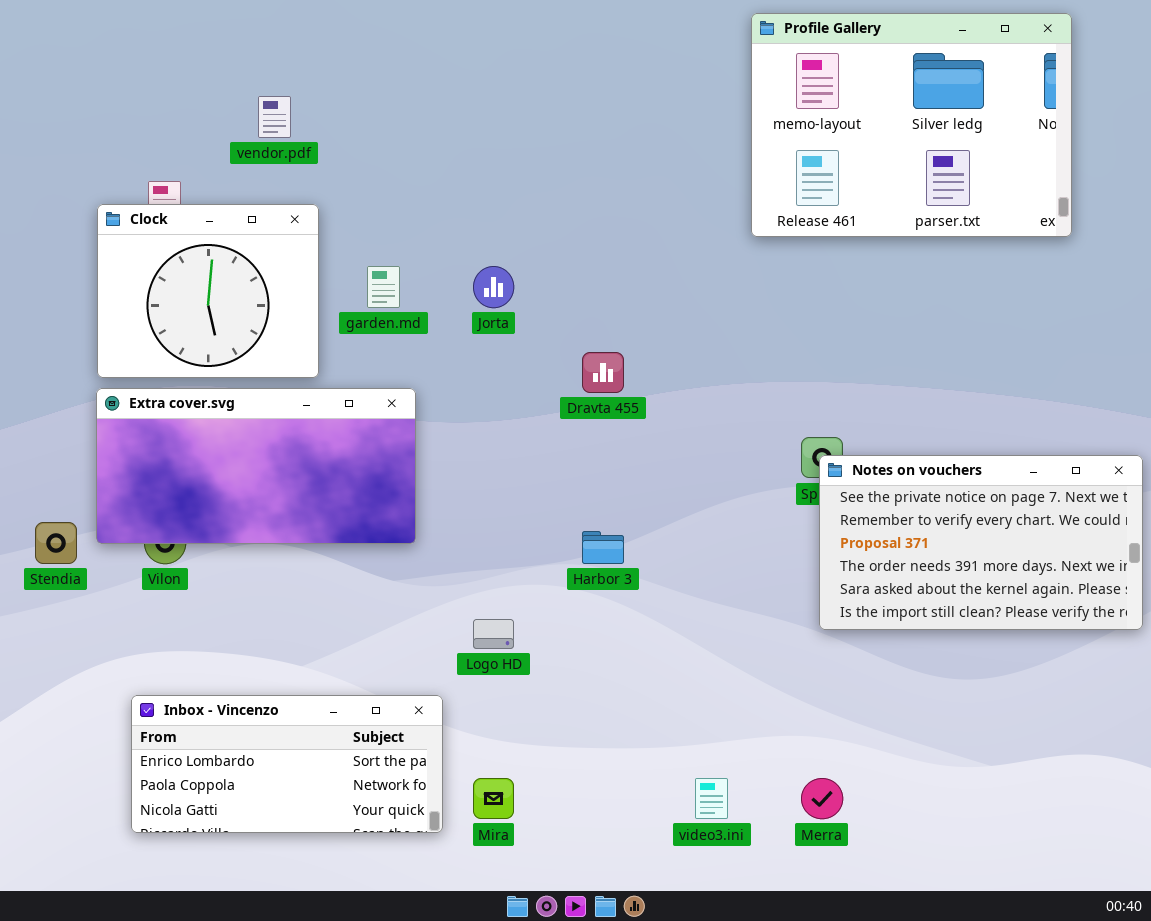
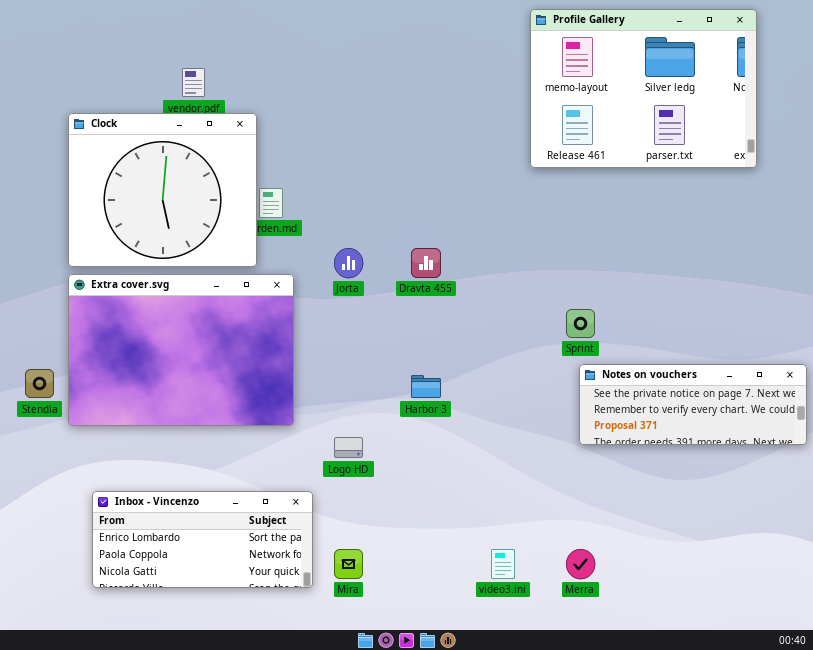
Clock: [97,204,319,378] -> [68,113,257,267], resized
Jorta: [473,266,514,308] -> [334,248,363,278], moved
Extra cover.svg: [96,388,416,544] -> [68,274,294,426], resized
Notes on vouchers: [819,455,1143,630] -> [579,364,807,445], resized

